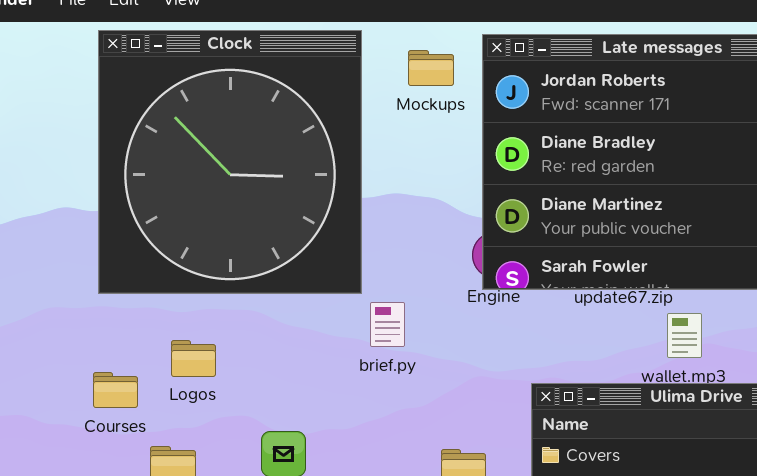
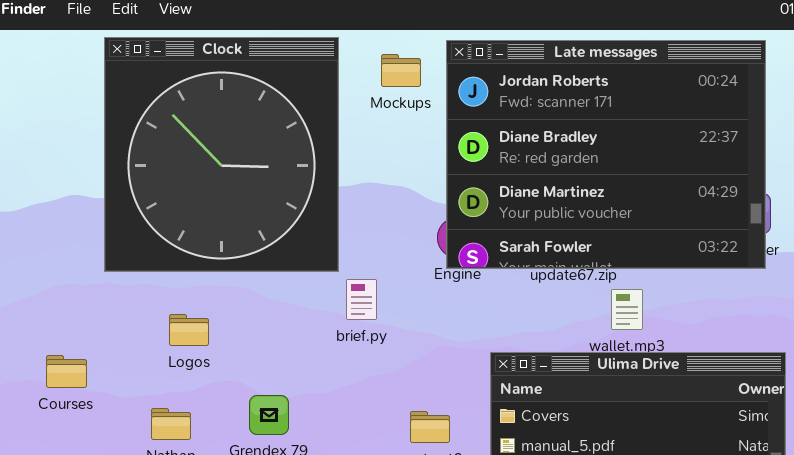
Courses: [93,372,138,408] -> [46,355,87,388], moved

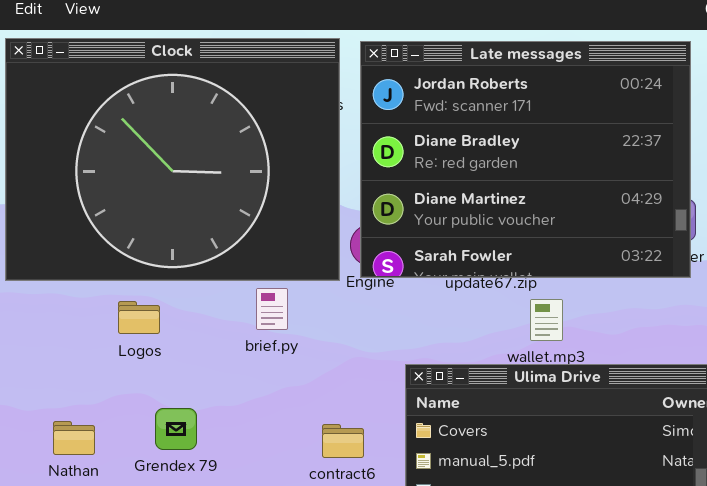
Clock: [104,37,339,272] -> [5,38,340,281], resized
Logos: [169,314,209,346] -> [118,301,160,334], moved

